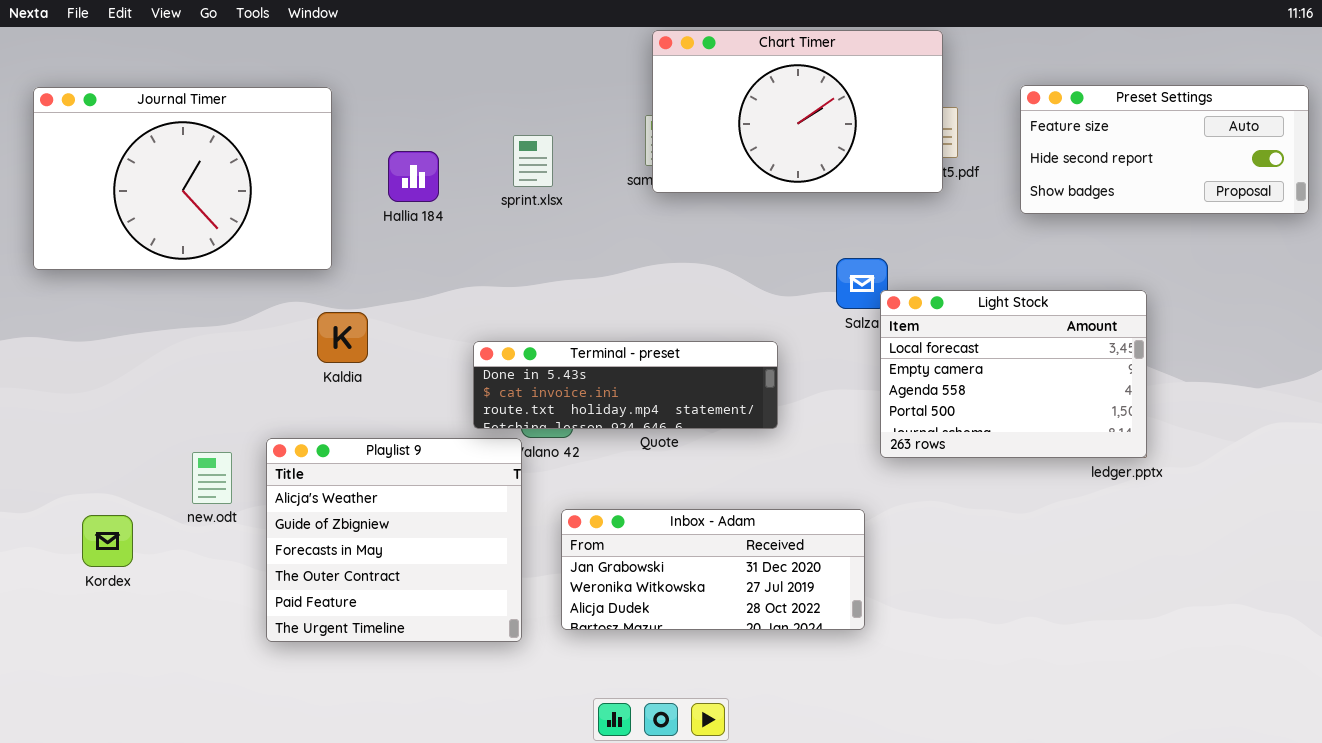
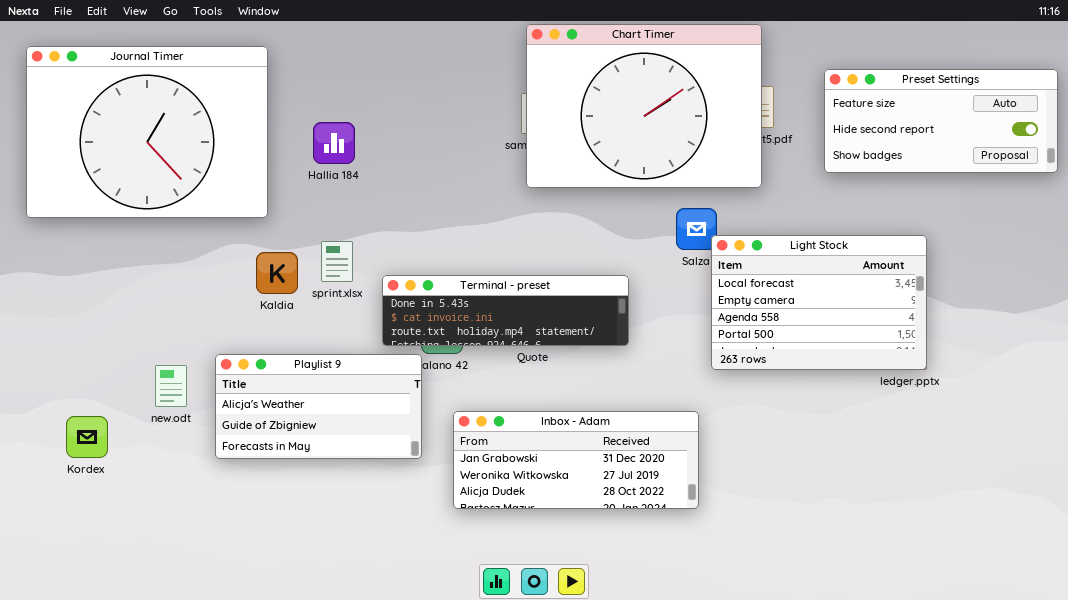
Chart Timer: [652,30,943,193] -> [526,24,762,188], resized
Journal Timer: [33,87,332,270] -> [26,46,268,218], resized
sprint.xlsx: [513,135,553,187] -> [321,241,353,282], moved
Playlist 9: [266,438,522,642] -> [215,354,422,459], resized

